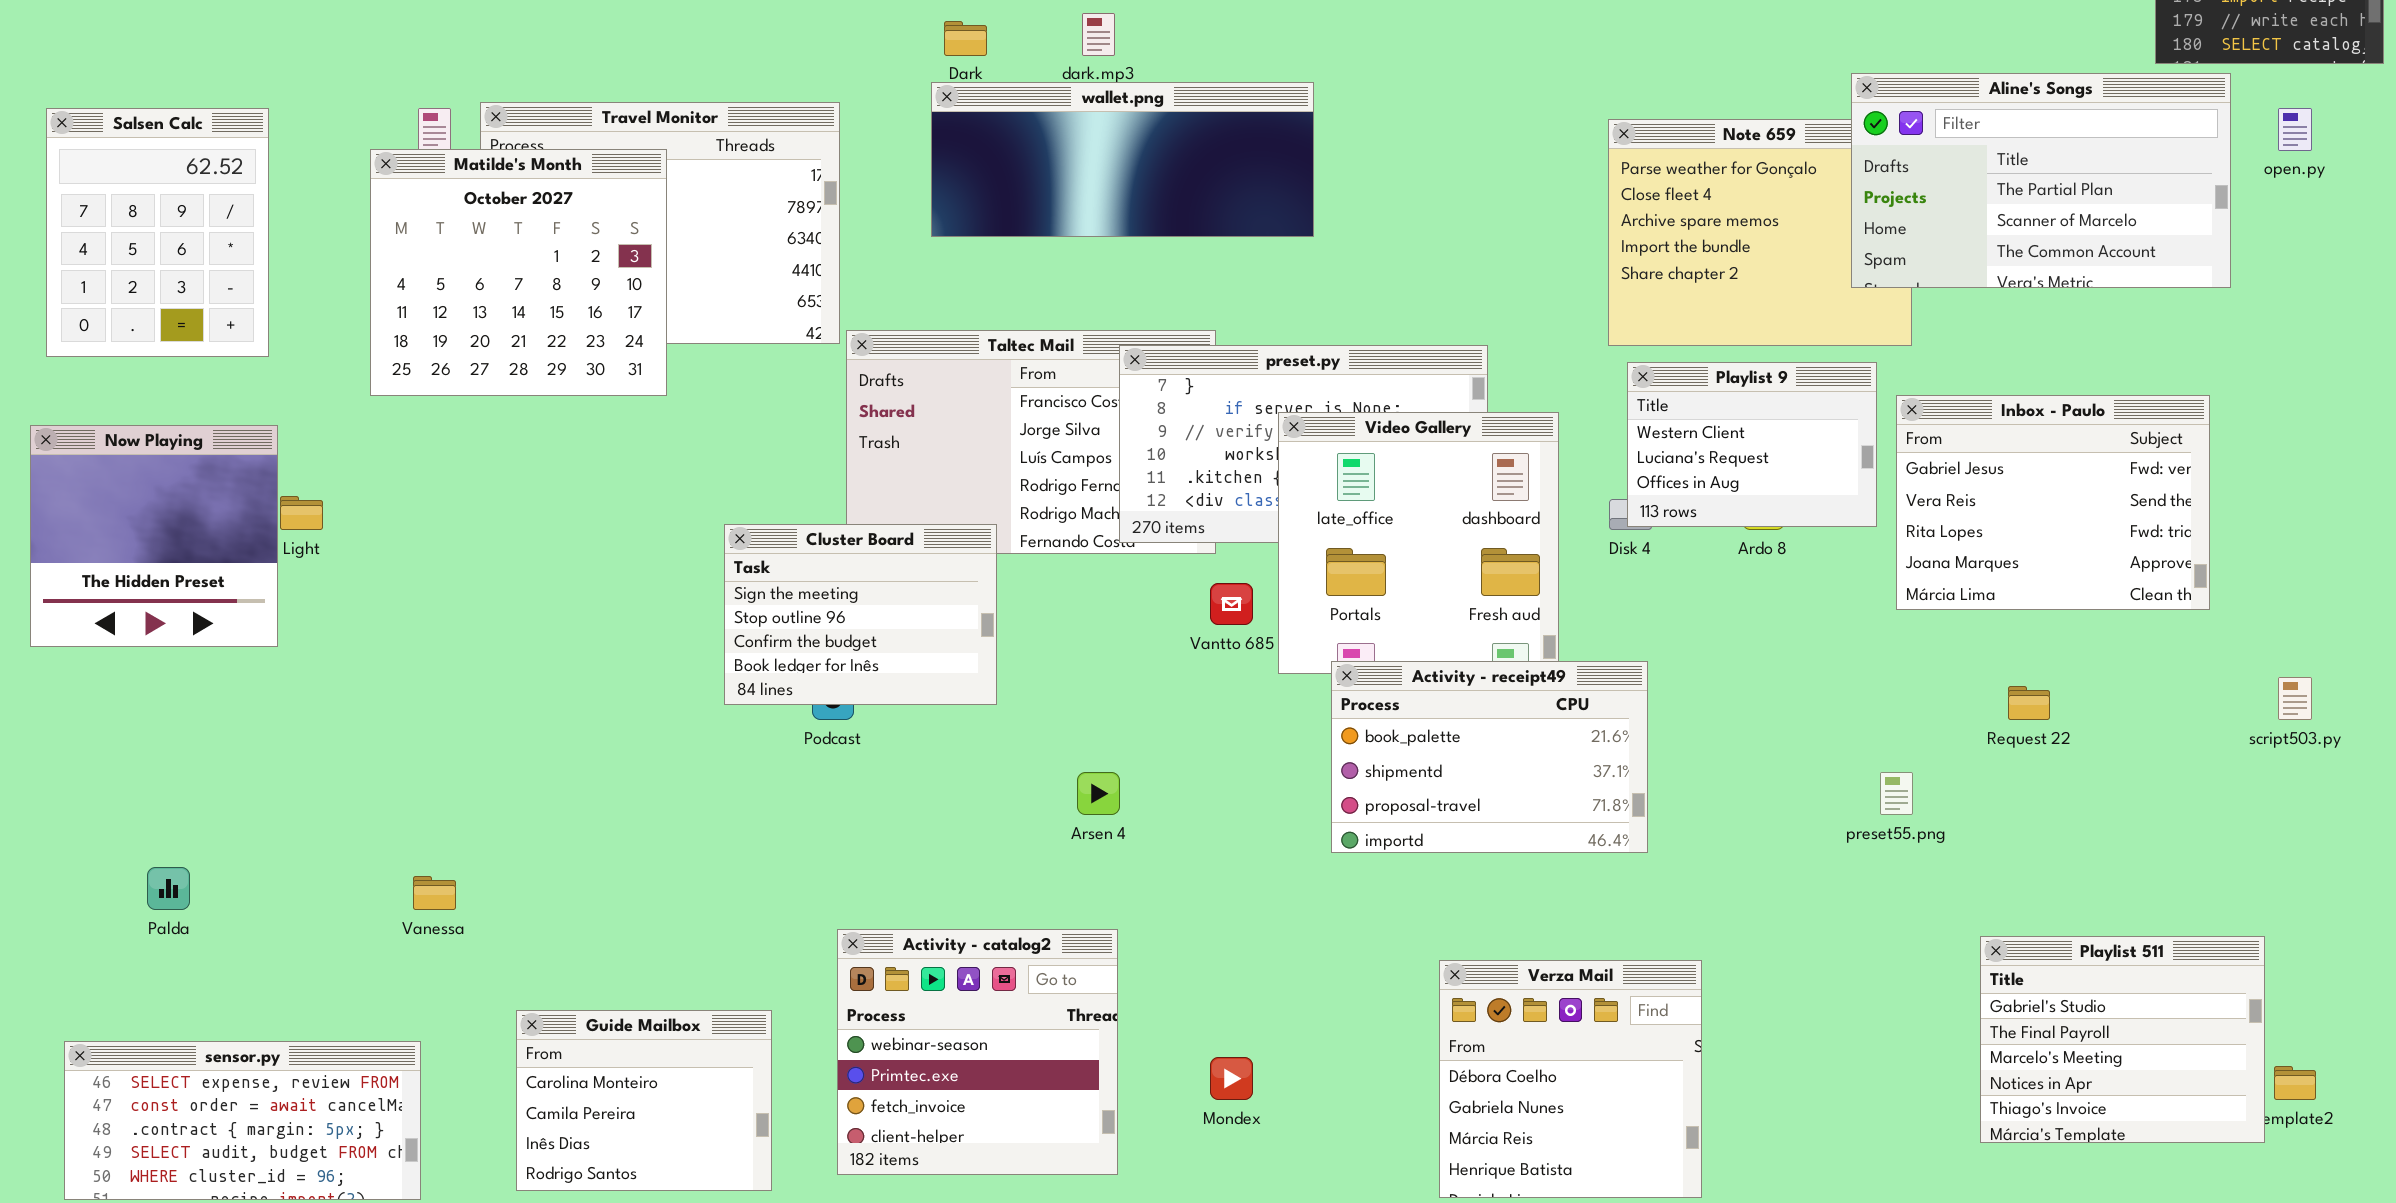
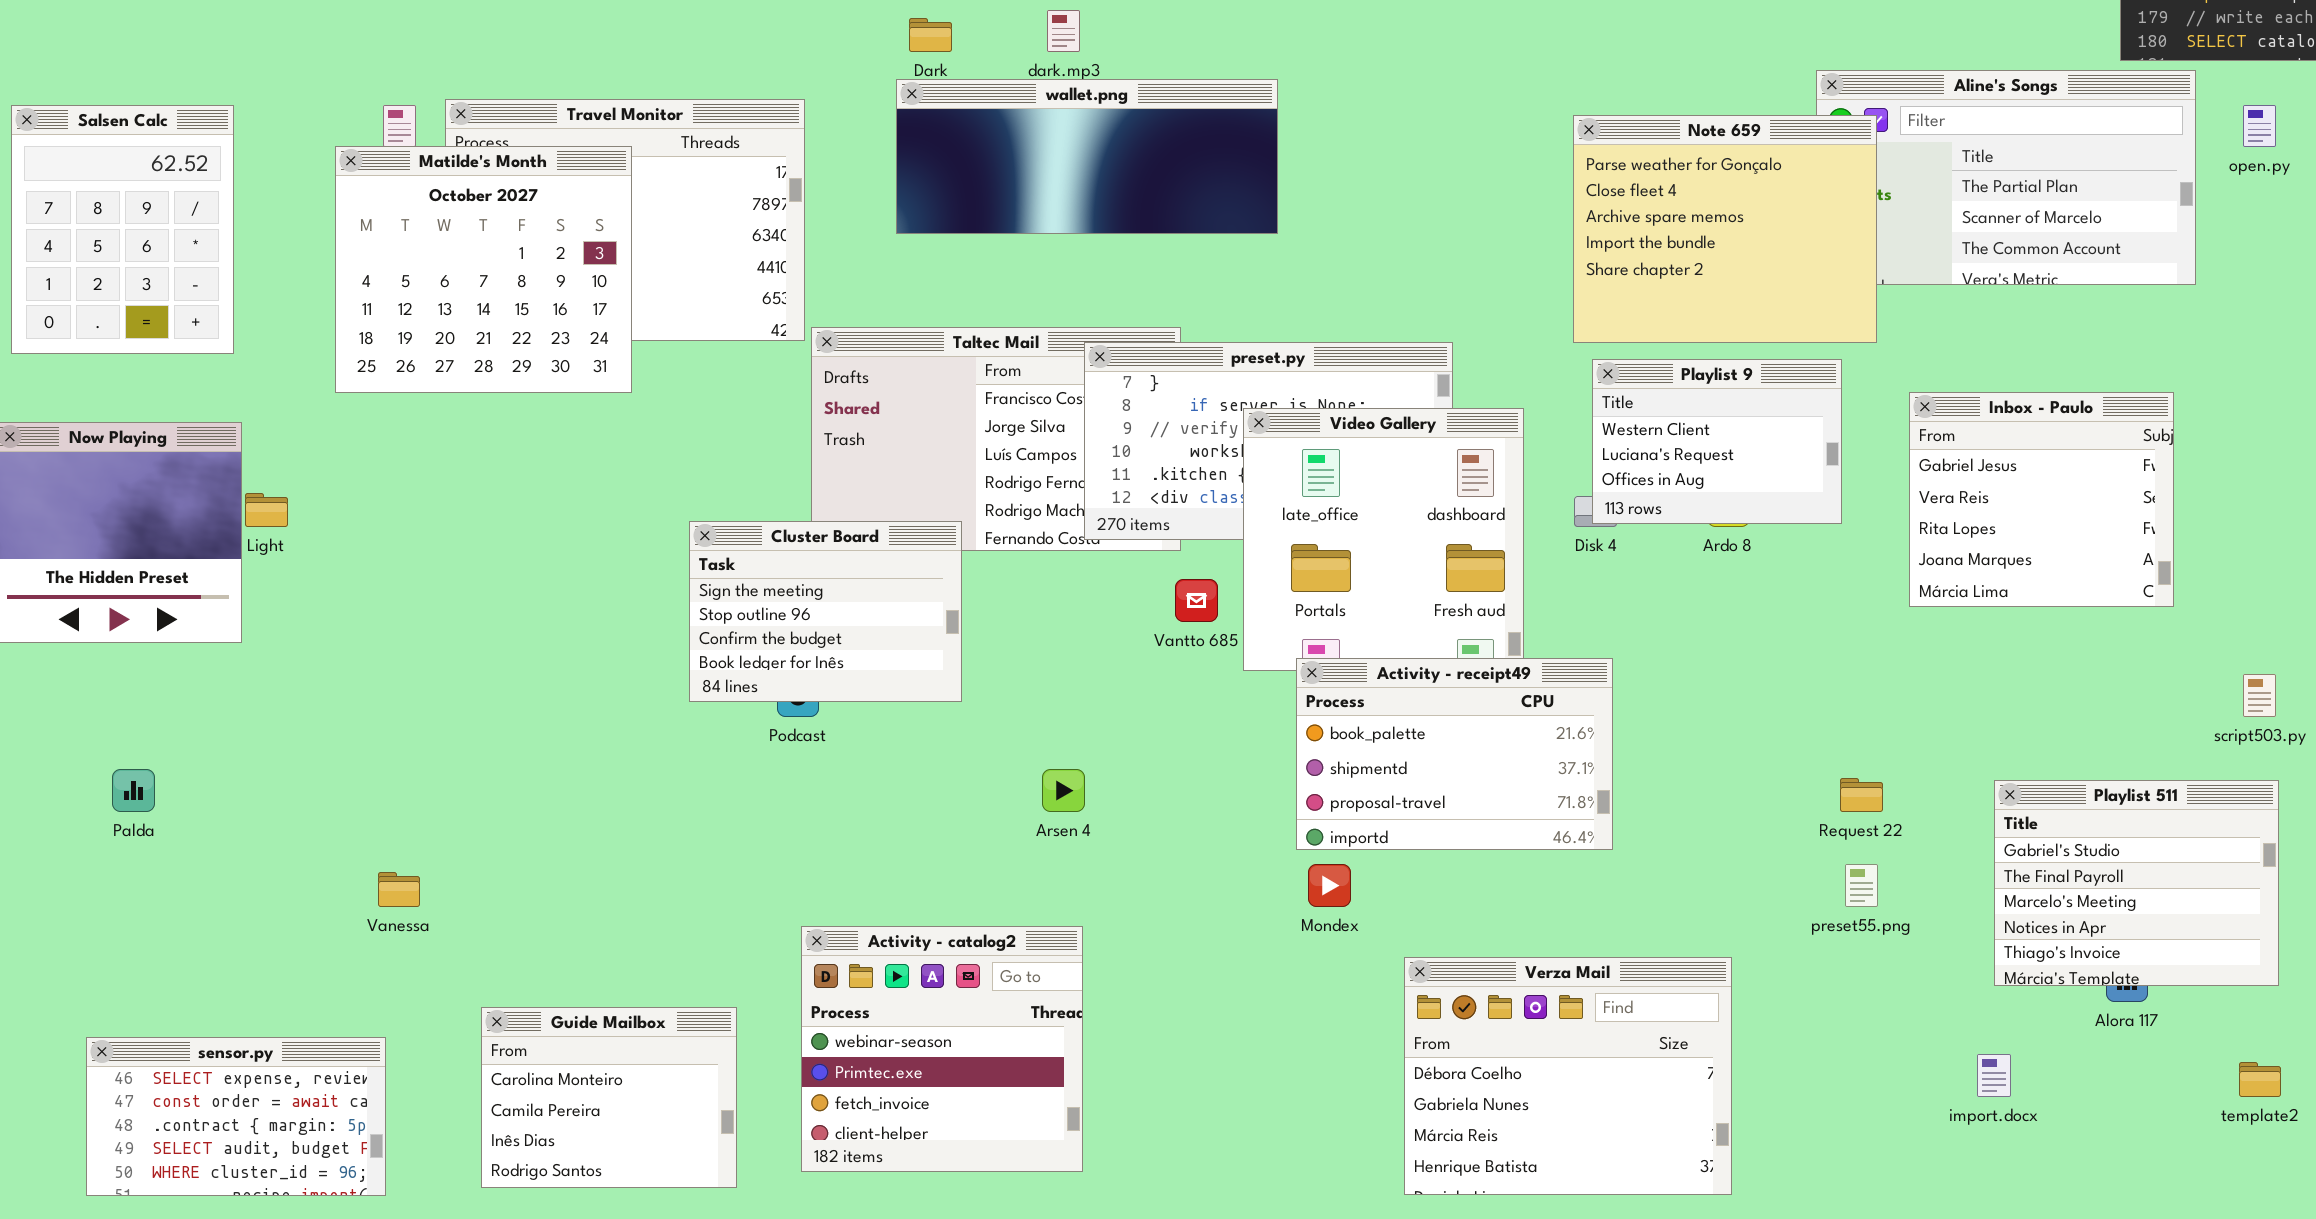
Note 659: [1608,119,1912,346] -> [1573,115,1877,343], raised
Inbox - Paulo: [1896,395,2210,610] -> [1909,392,2174,607], resized
Request 22: [2008,686,2050,720] -> [1840,778,1883,812], moved
preset55.png: [1880,772,1913,815] -> [1845,864,1878,907], moved
Palda: [147,867,190,910] -> [112,769,155,812], moved
Playlist 511: [1980,936,2265,1143] -> [1994,780,2279,986], moved
Verza Mail: [1439,960,1702,1198] -> [1404,957,1732,1195], resized
sensor.py: [64,1041,421,1200] -> [86,1037,386,1196], resized
Mondex: [1210,1057,1253,1100] -> [1308,864,1351,907], moved

